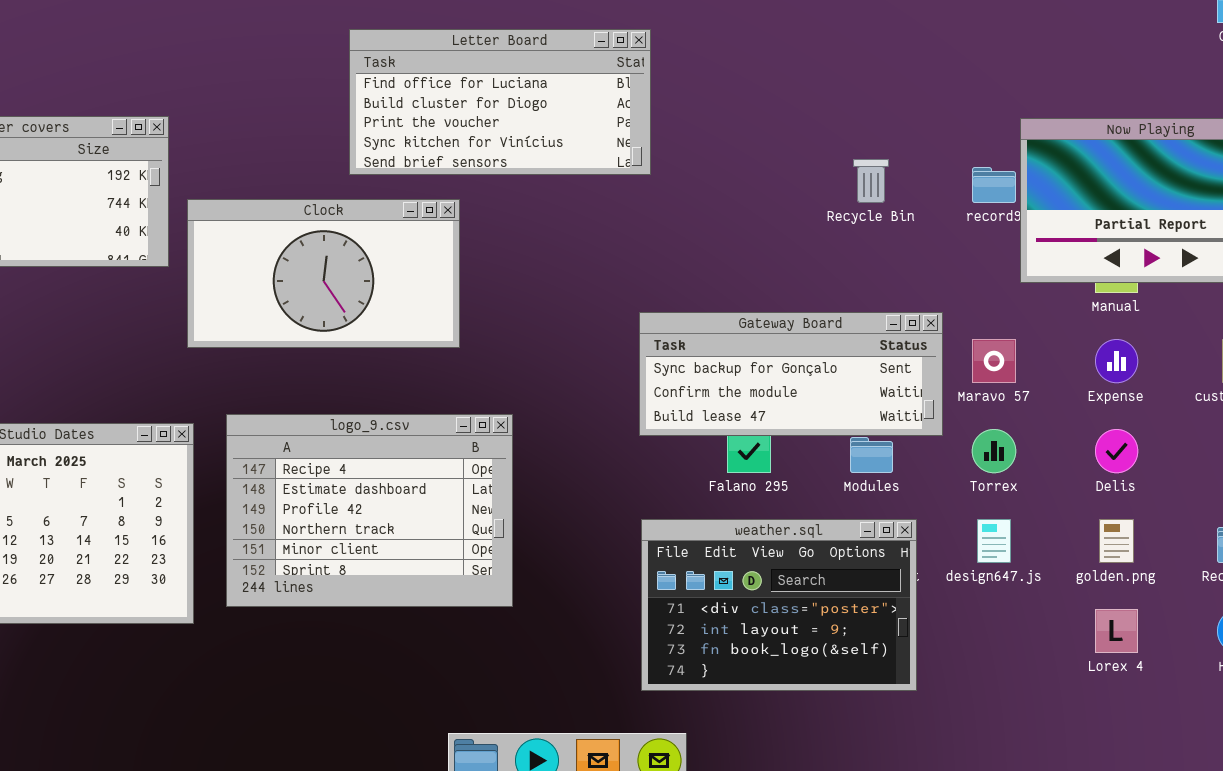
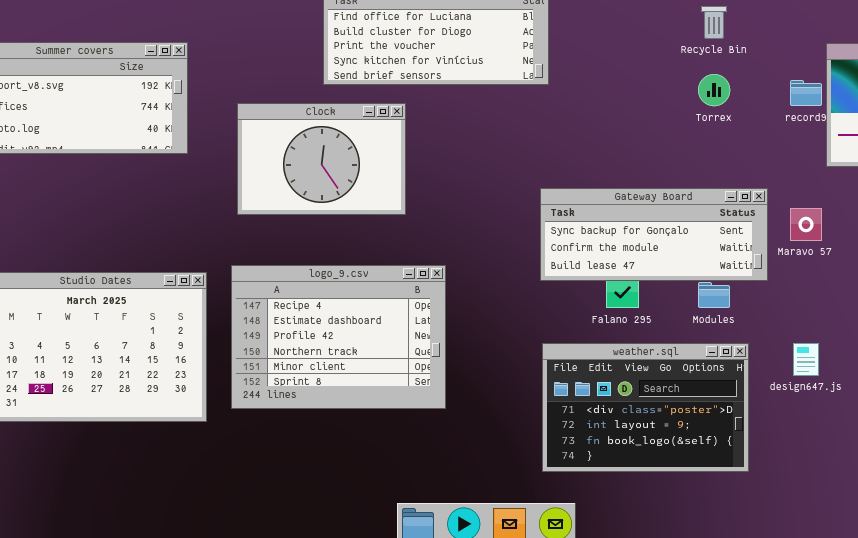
Recycle Bin: [853,159,889,203] -> [701,6,727,39], moved
Clock: [187,199,460,348] -> [237,103,406,215], resized
Torrex: [972,429,1016,473] -> [698,74,730,106], moved

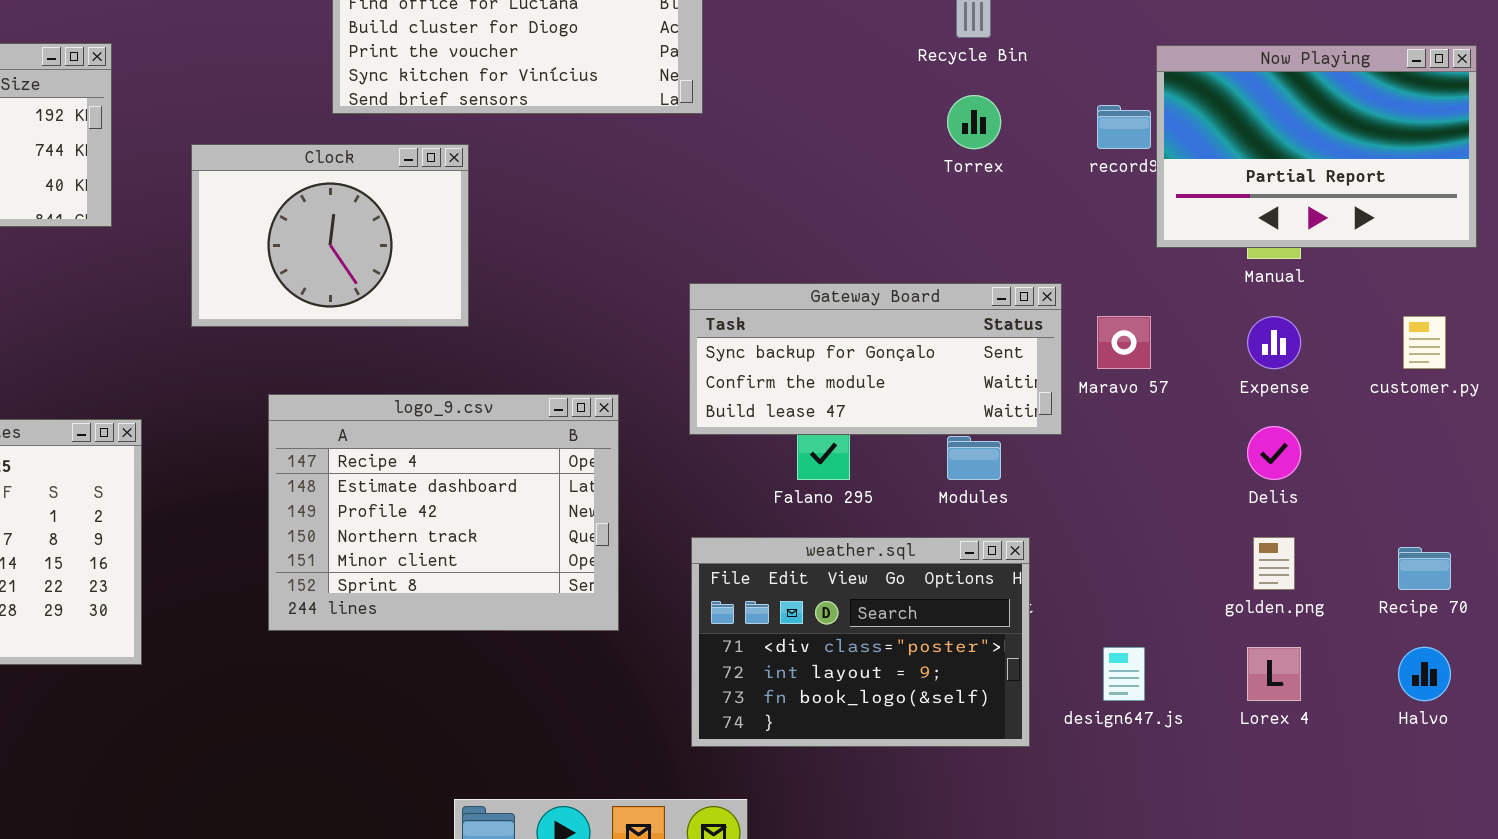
logo_9.csv: [231,265,446,409] -> [268,394,619,631], moved
design647.js: [793,343,819,376] -> [1103,647,1145,701], moved

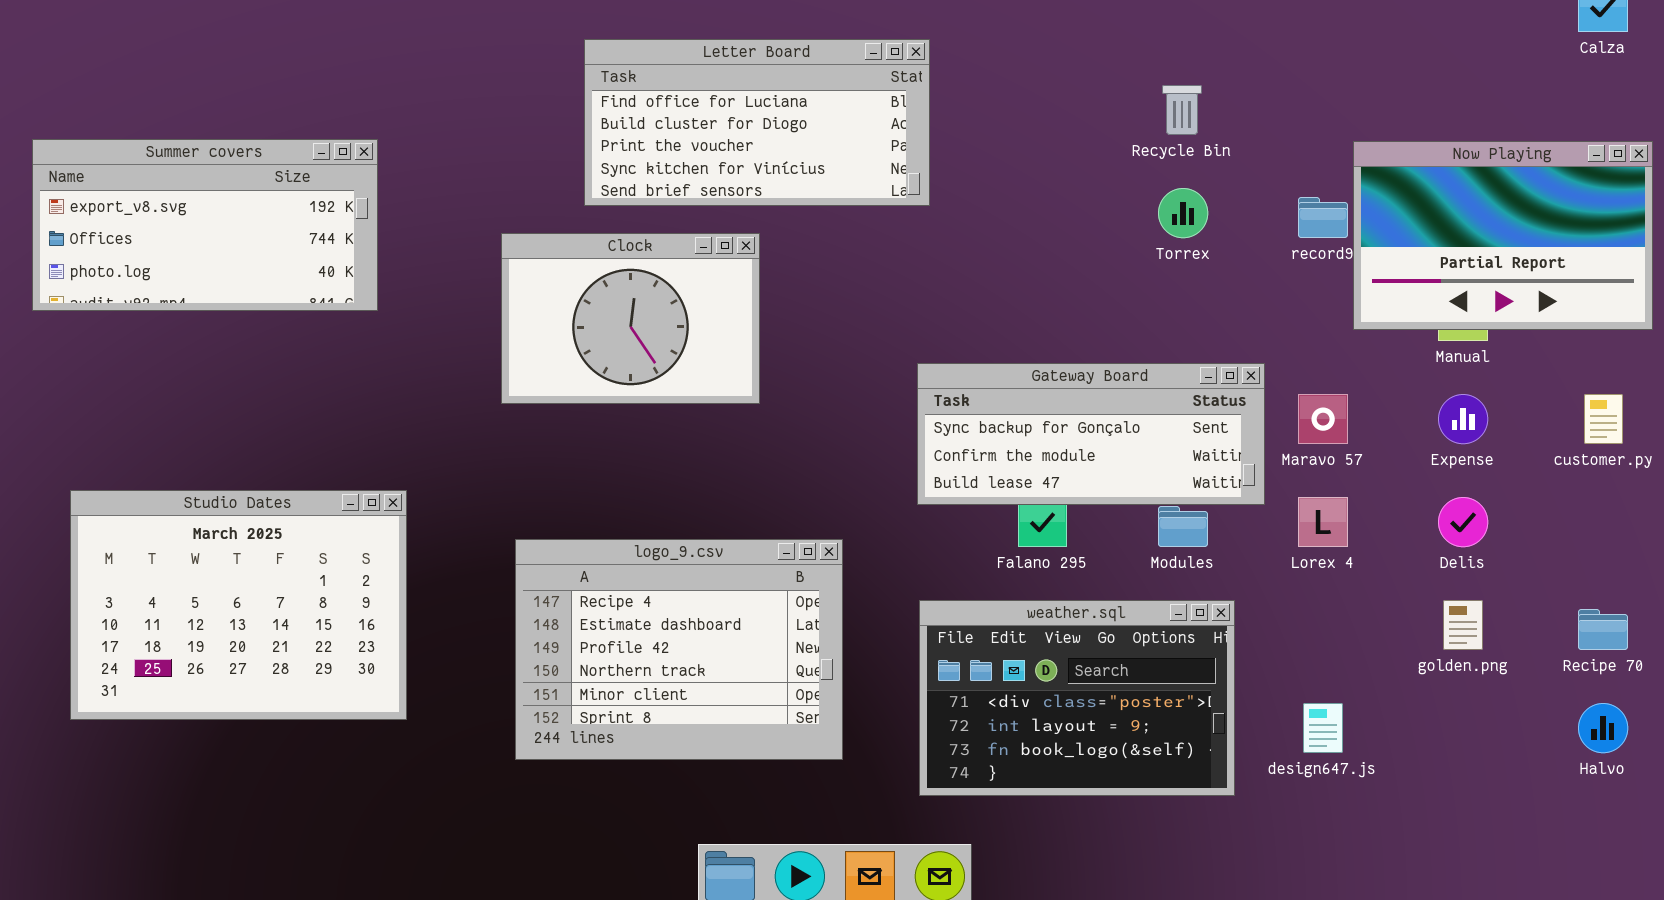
Clock: [191,144,469,327] -> [501,233,760,404], moved
logo_9.csv: [268,394,619,631] -> [515,539,843,760], moved
Lorex 4: [1247,647,1301,701] -> [1298,497,1348,547], moved

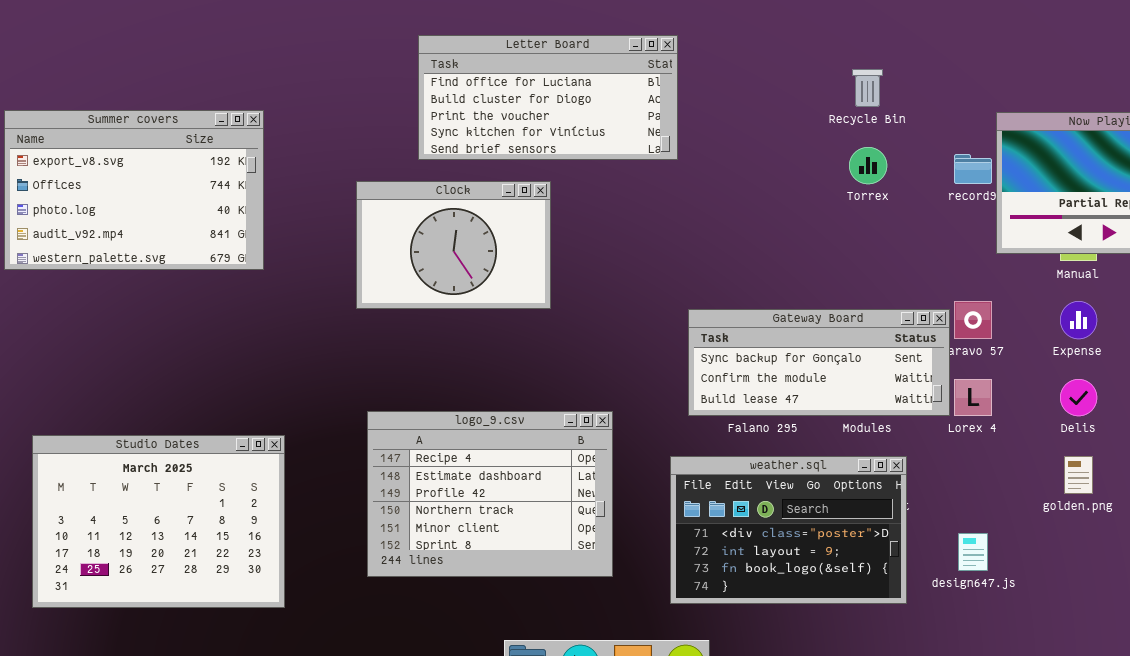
Summer covers: [32,139,378,311] -> [4,110,264,270], resized
Gateway Board: [917,363,1265,505] -> [688,309,950,416], moved
Studio Dates: [70,490,407,720] -> [32,435,285,608], moved

